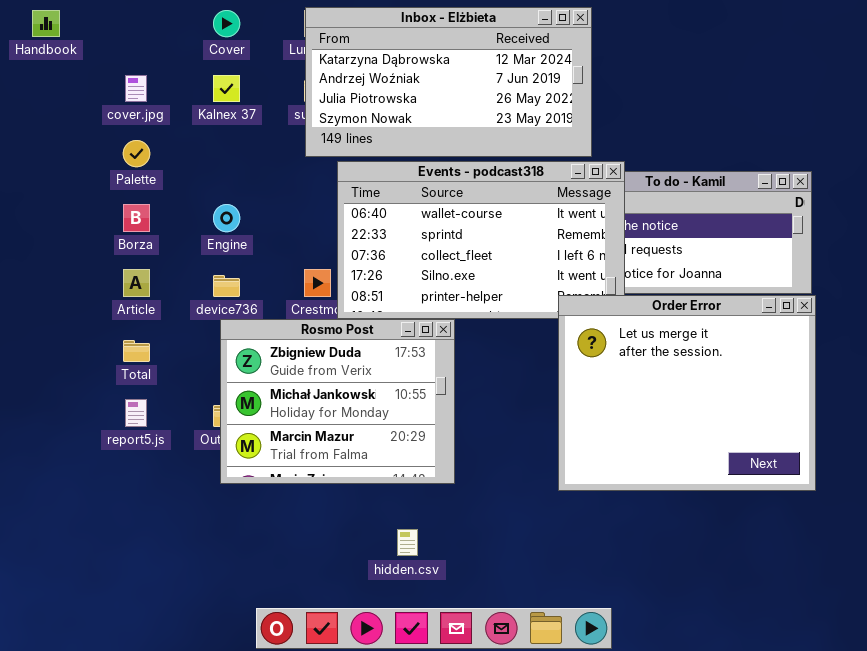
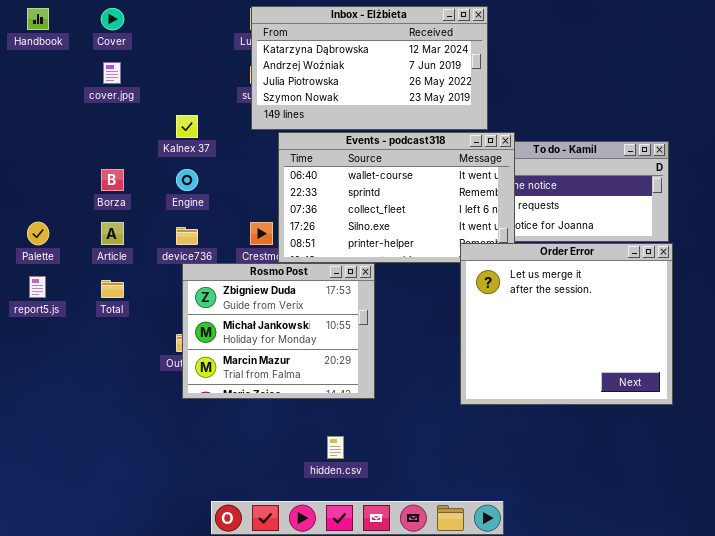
Cover: [213,10,240,37] -> [101,8,124,30], moved
Kalnex 37: [213,75,240,102] -> [176,115,198,138], moved
Palette: [123,140,150,167] -> [27,222,49,245], moved
report5.js: [125,399,147,427] -> [29,276,46,298], moved

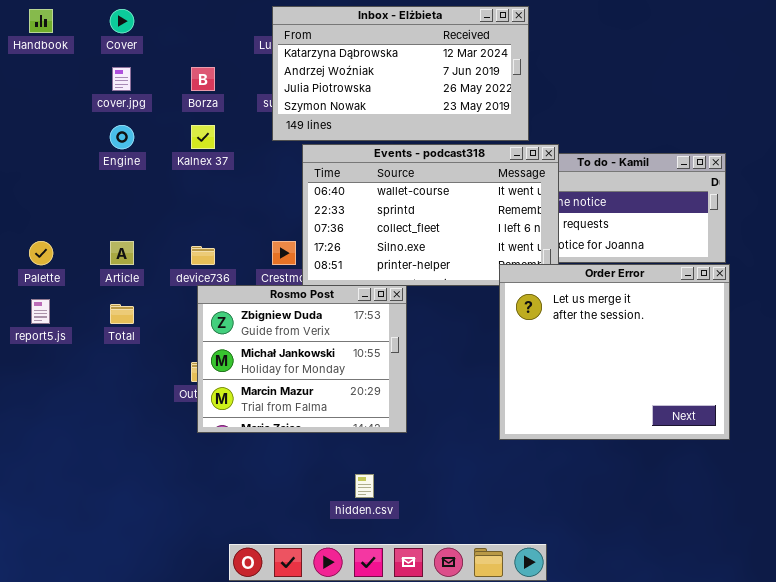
Borza: [101,169,124,191] -> [191,67,215,91], moved
Engine: [176,169,198,191] -> [110,125,134,149], moved

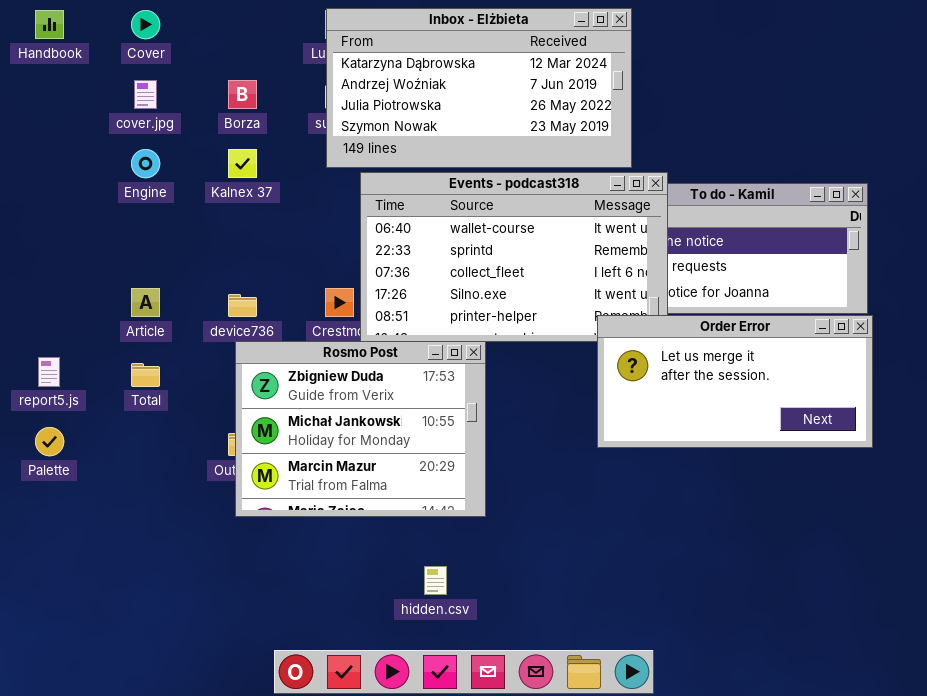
Palette: [29,241,53,265] -> [35,427,64,456], moved
Order Error: [499,264,730,440] -> [597,315,873,448], resized

